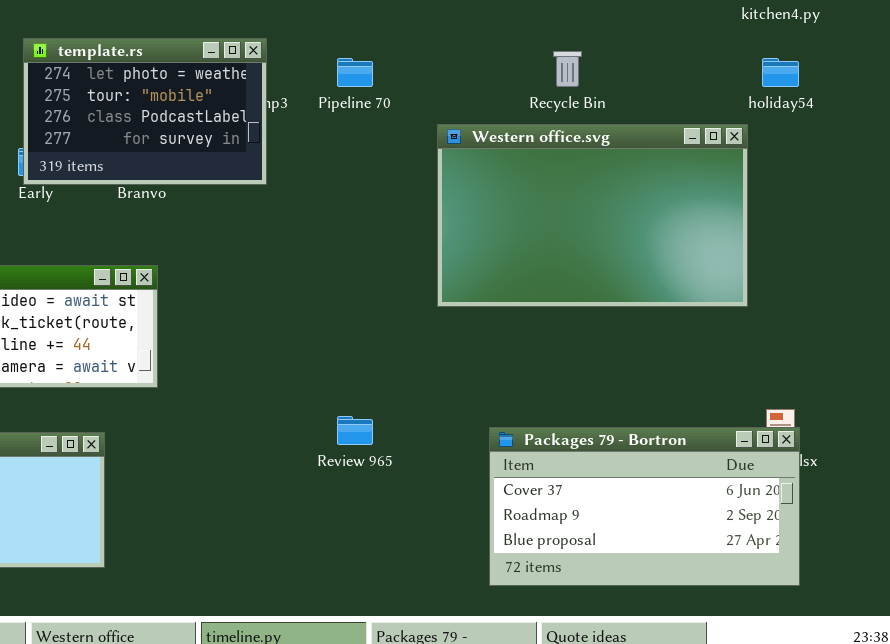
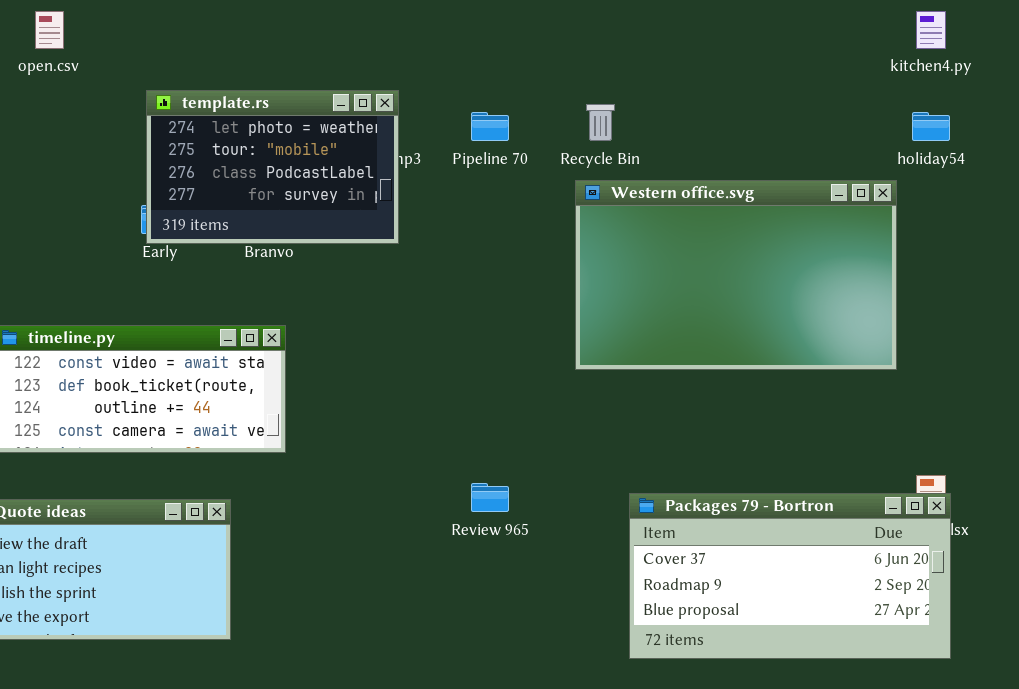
Recycle Bin: [553,51,582,87] -> [586,104,615,141], moved

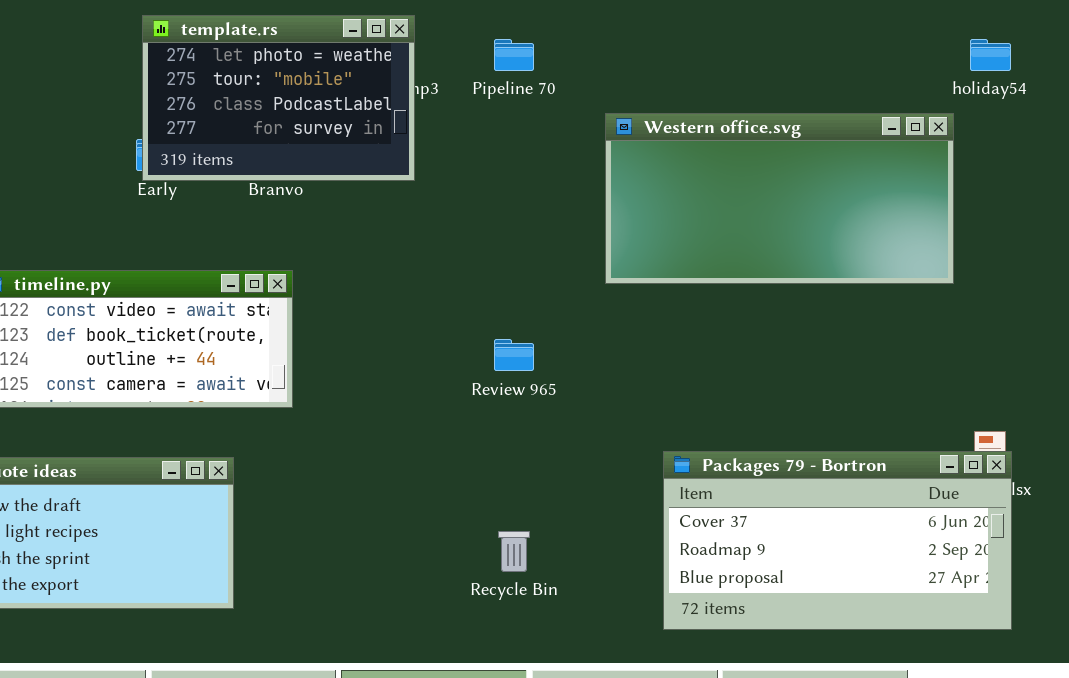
Recycle Bin: [586,104,615,141] -> [498,531,530,572], moved
Western office.svg: [575,180,897,370] -> [605,113,954,284], resized
Review 965: [471,483,509,512] -> [494,339,534,371], moved

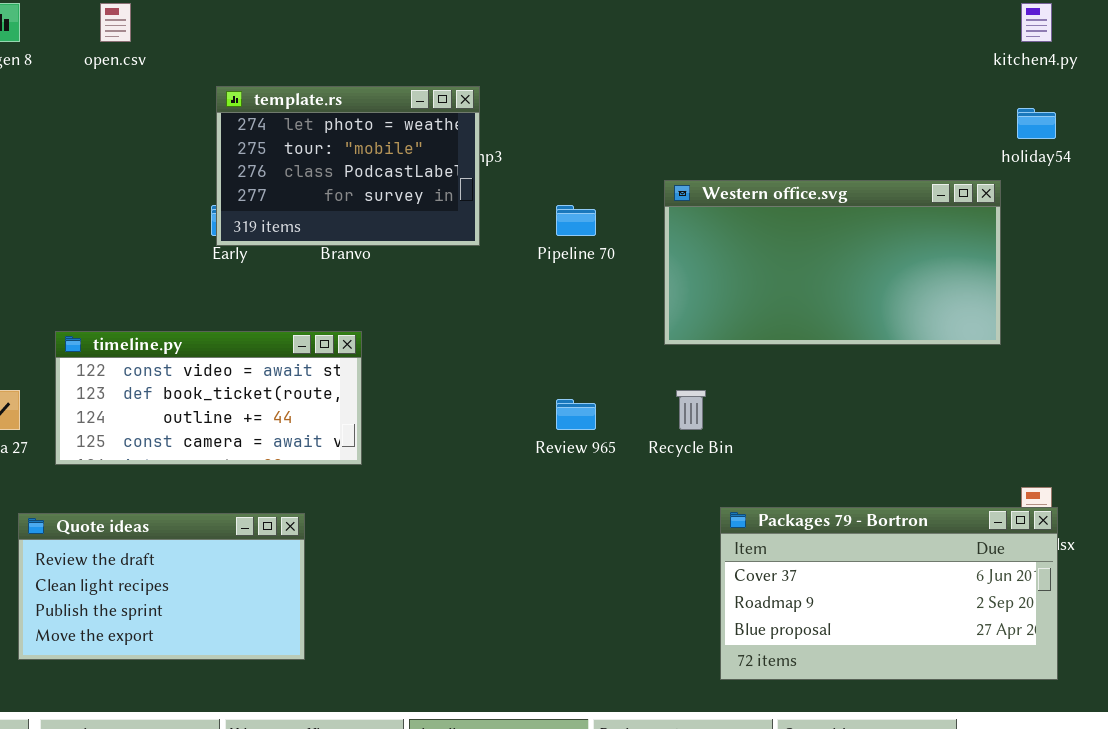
Pipeline 70: [494,39,534,71] -> [556,205,596,236], moved
Recycle Bin: [498,531,530,572] -> [676,390,706,430], moved

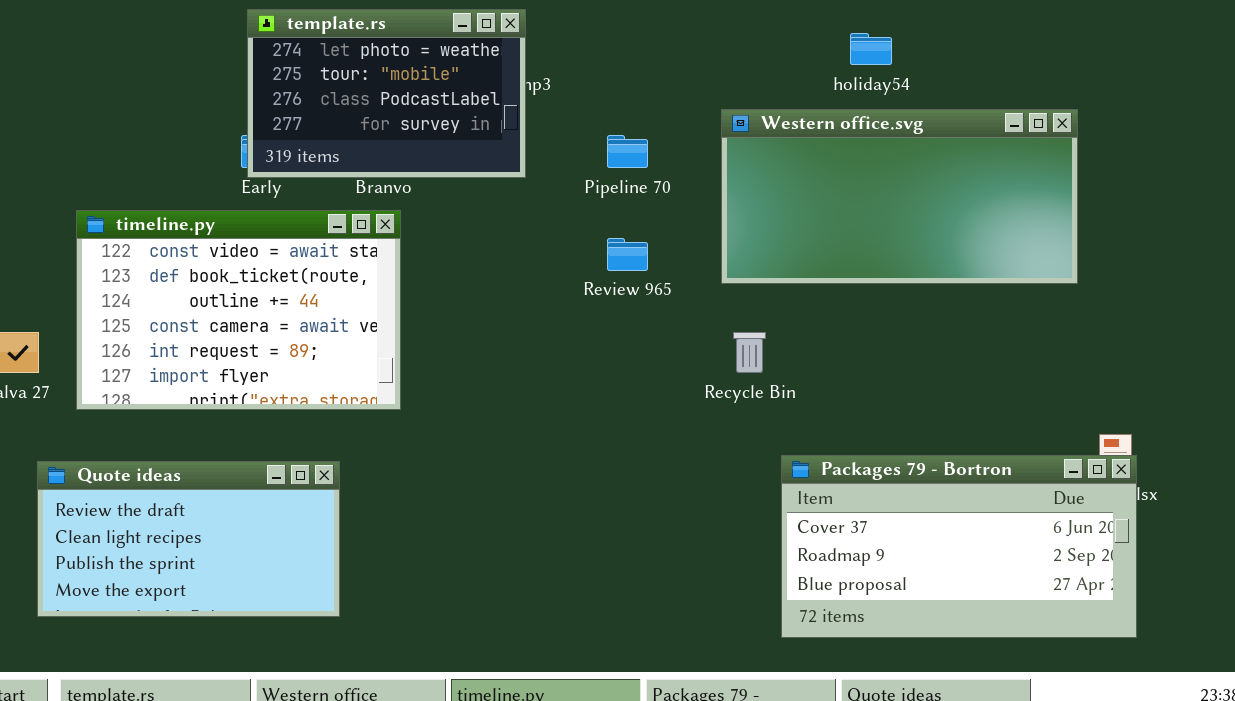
holiday54: [1017,108,1056,139] -> [850,33,892,65], moved
timeline.py: [55,331,362,465] -> [76,210,401,410], resized
Review 965: [556,399,596,430] -> [607,238,648,271], moved

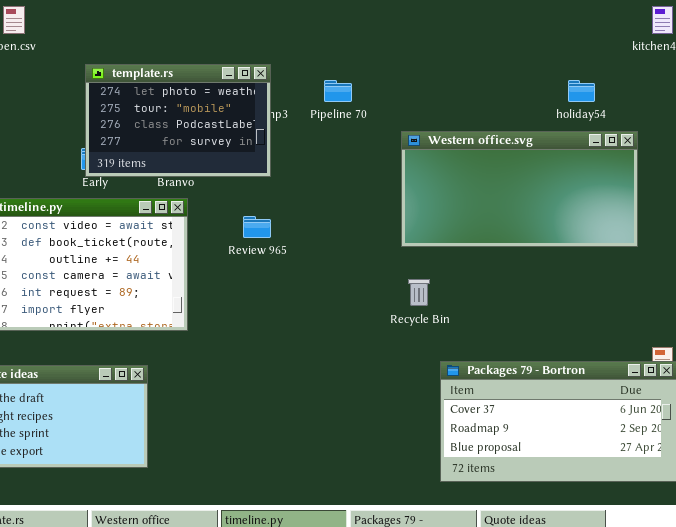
holiday54: [850,33,892,65] -> [568,80,595,102], moved
Pipeline 70: [607,135,648,168] -> [324,80,352,102], moved
Review 965: [607,238,648,271] -> [243,216,271,238], moved

